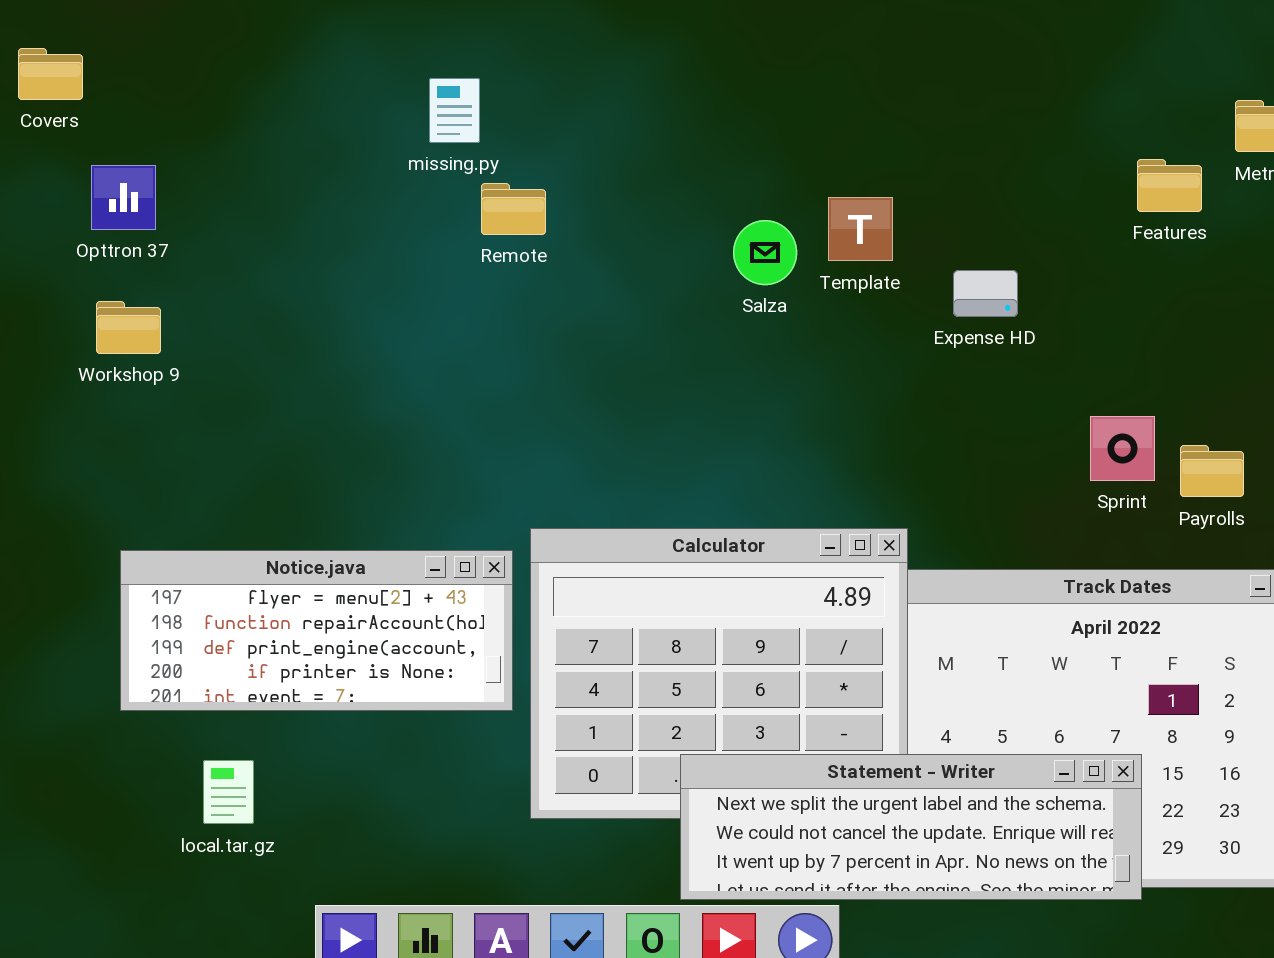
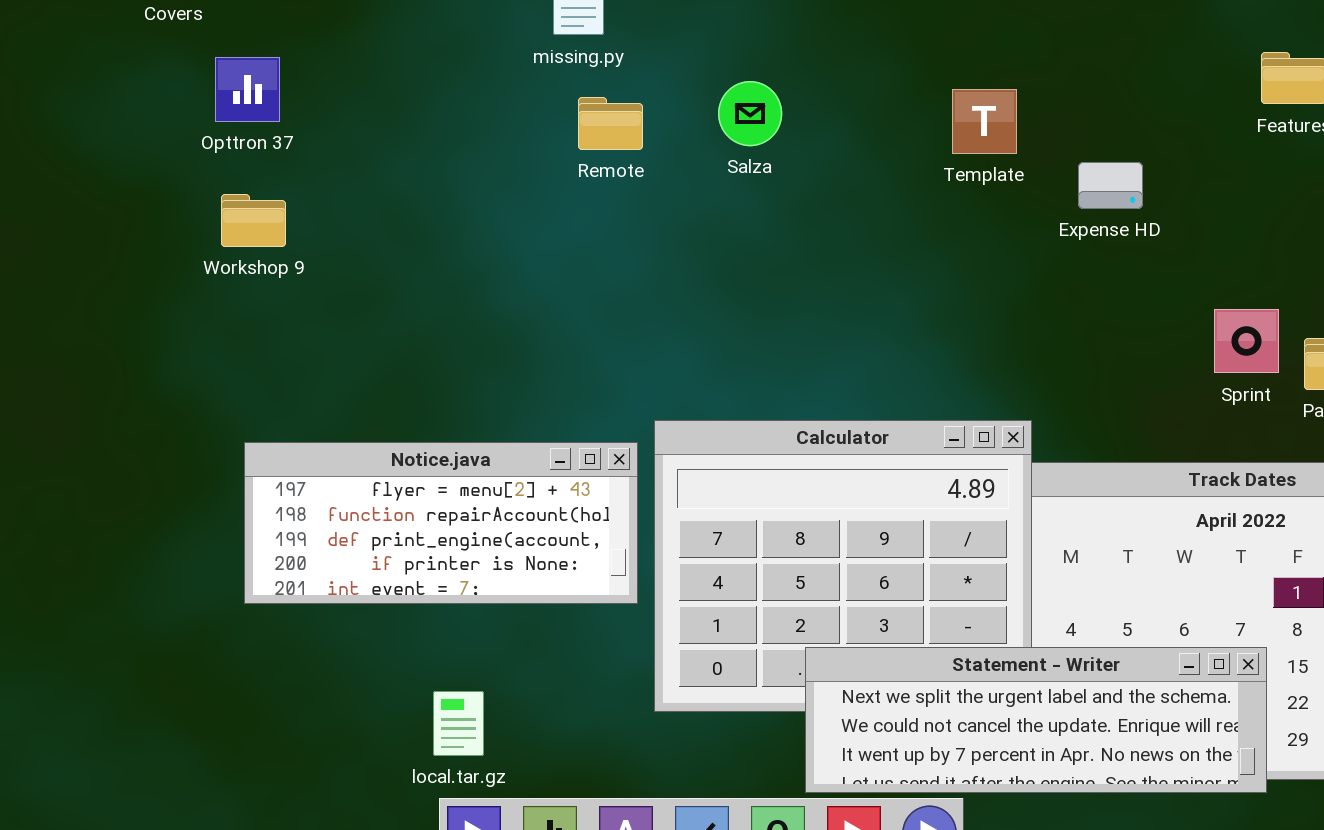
Remote: [481,183,546,235] -> [578,97,643,150], moved
Salza: [733,220,797,285] -> [718,81,782,146], moved
local.tar.gz: [203,760,254,824] -> [433,691,484,756], moved

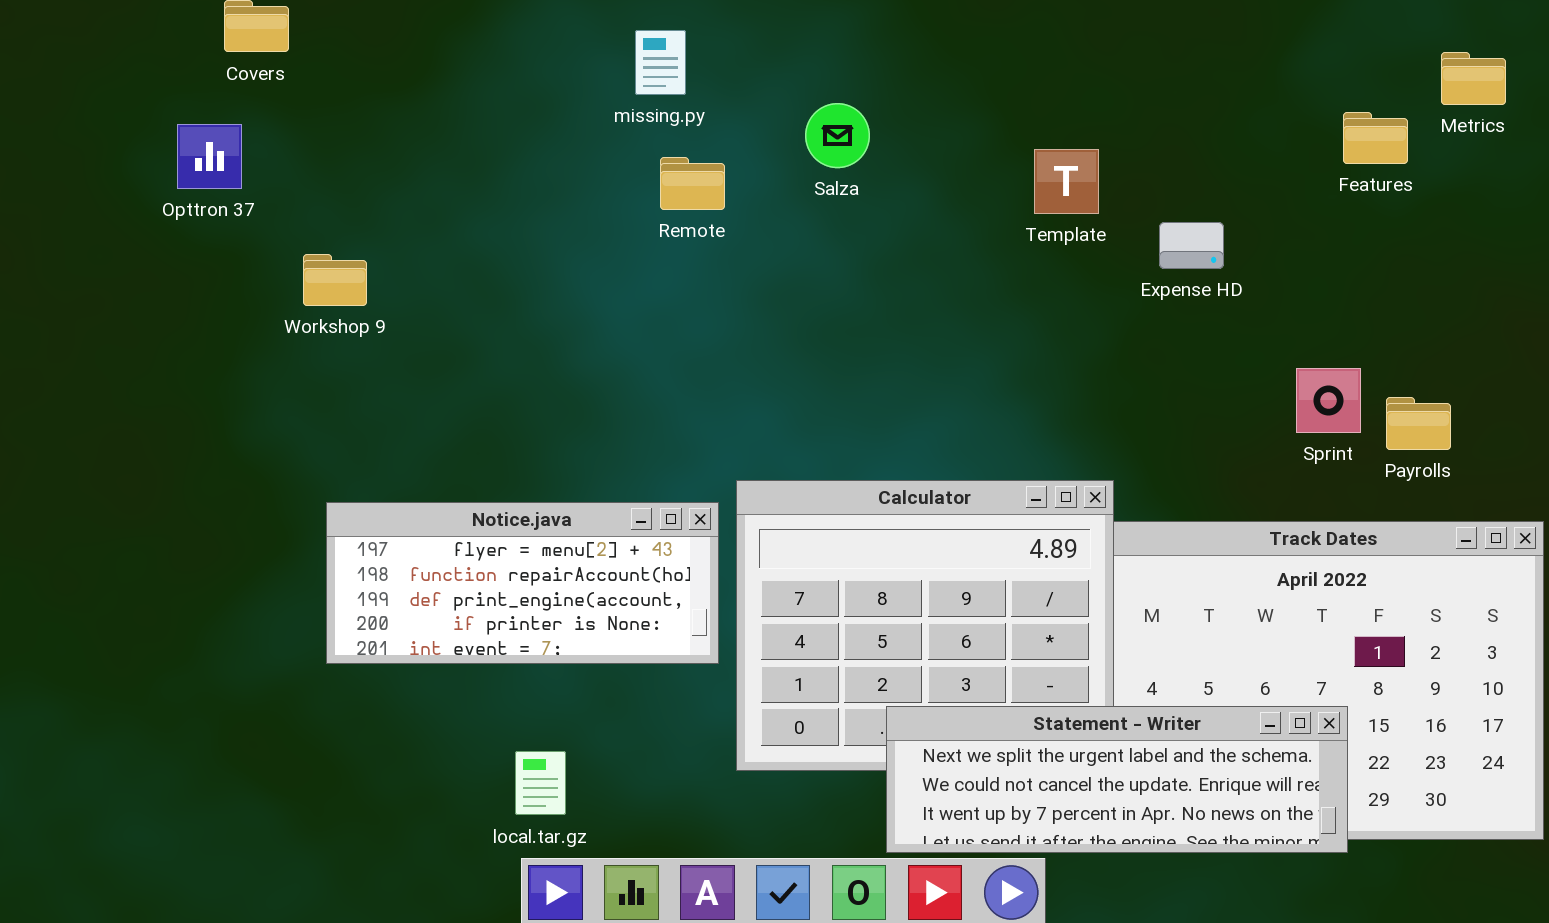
Opttron 37: [215,57,280,122] -> [177,124,242,189], moved
Salza: [718,81,782,146] -> [805,103,870,168], moved

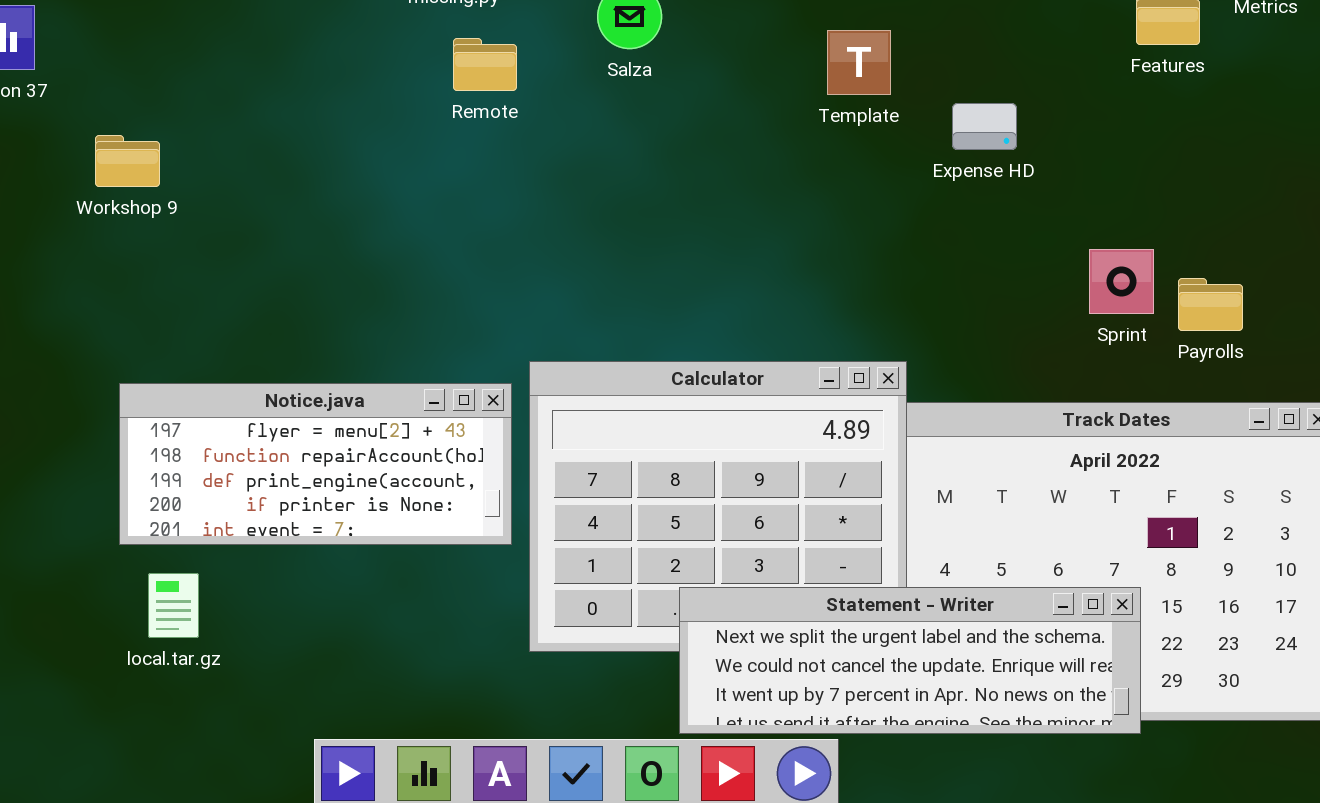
local.tar.gz: [515,751,566,815] -> [148,573,199,638], moved

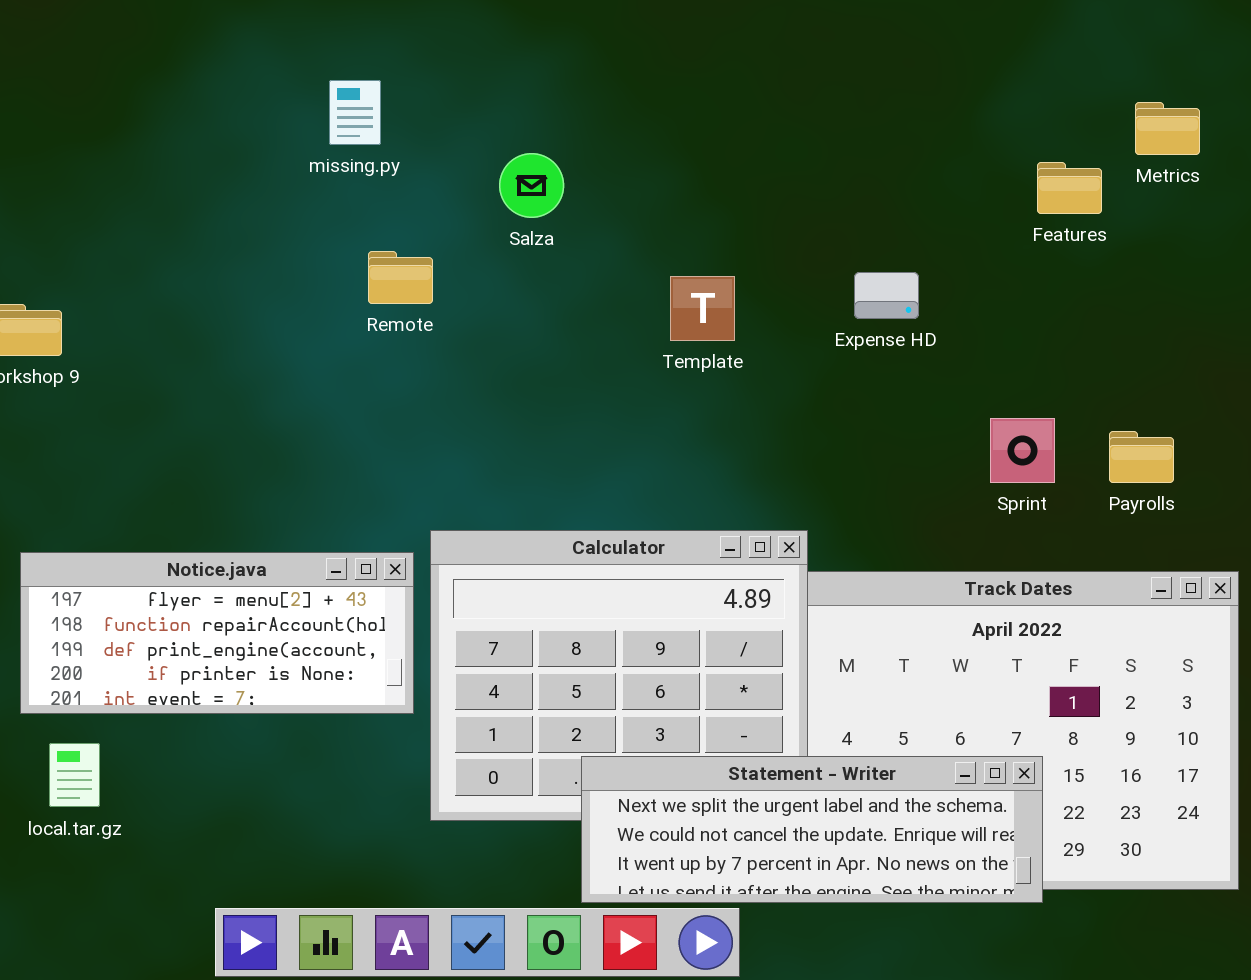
Template: [827,30,891,95] -> [670,276,735,341], moved
Remote: [453,38,517,91] -> [368,251,433,304], moved
Payrolls: [1178,278,1243,331] -> [1109,431,1174,483], moved

